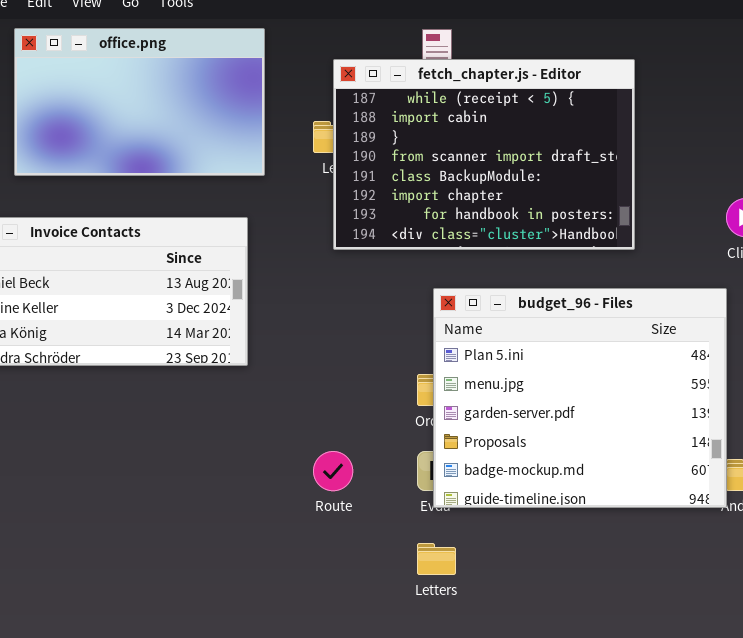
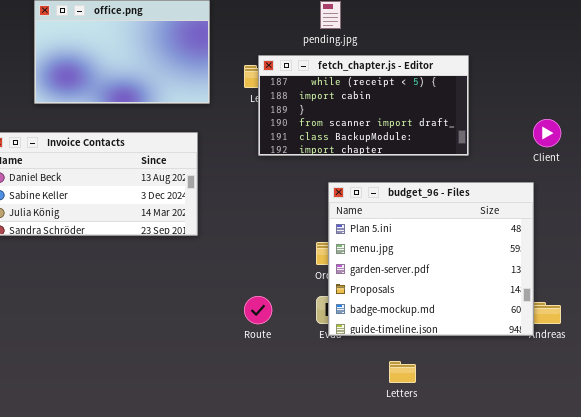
fetch_chapter.js - Editor: [333,59,635,250] -> [258,55,469,156], resized
Letters: [417,543,456,575] -> [389,361,416,383], moved

